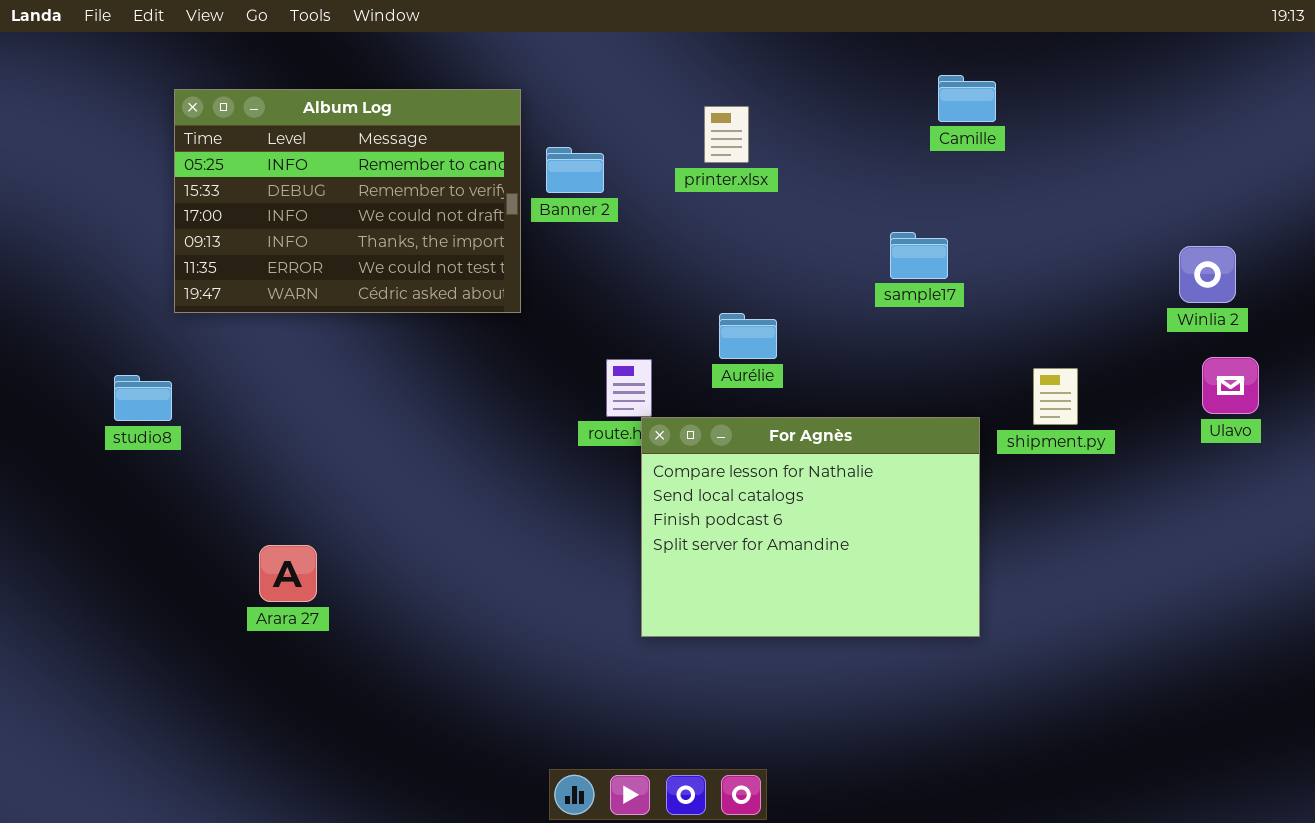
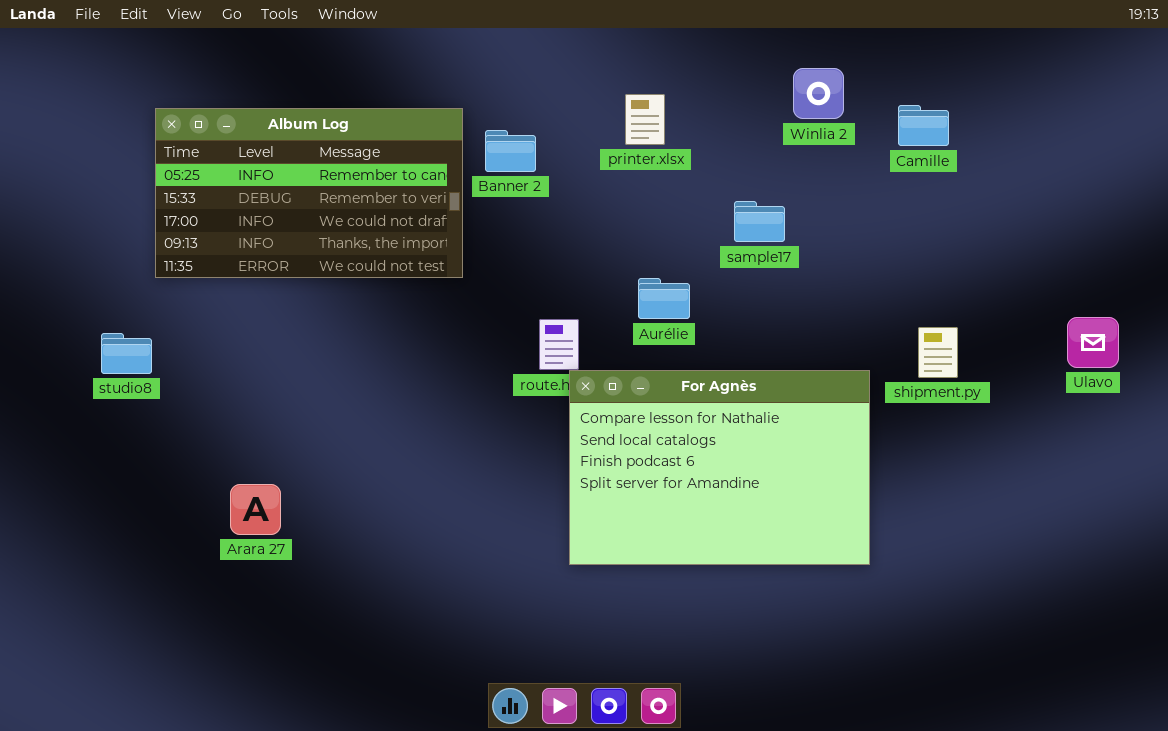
Camille: [938,75,996,122] -> [898,105,949,146], moved
Album Log: [174,89,521,313] -> [155,108,463,278], resized
sample17: [890,232,948,279] -> [734,201,785,242], moved
Winlia 2: [1179,246,1236,303] -> [793,68,844,119], moved

